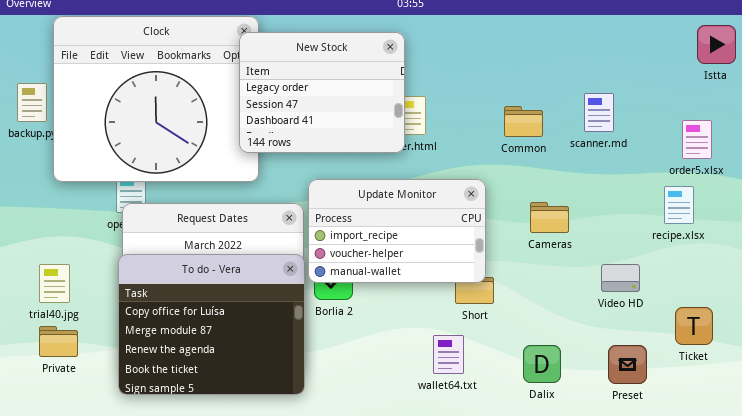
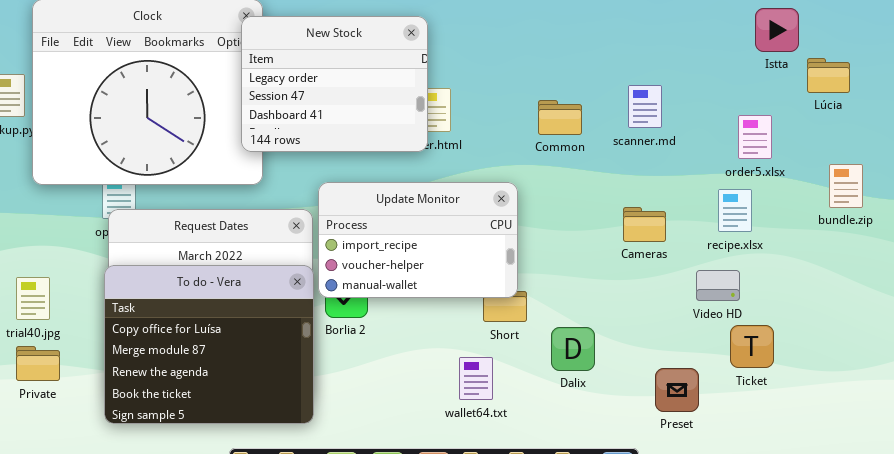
Cameras: [530,202,569,233] -> [623,207,666,242], moved
Video HD: [601,264,640,292] -> [696,270,740,301], moved
Dalix: [523,345,561,383] -> [551,327,595,371], moved

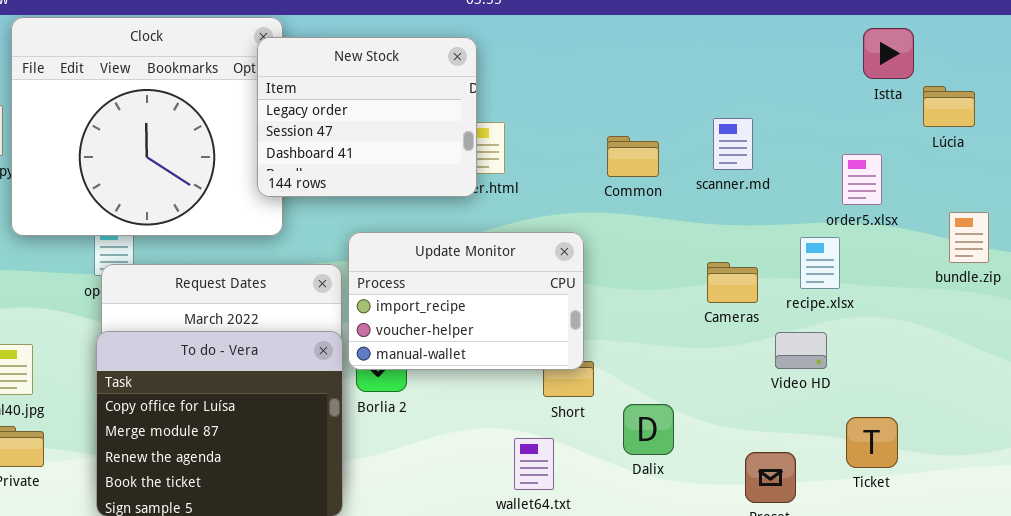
recipe.xlsx: [718,189,752,232] -> [800,237,840,289], moved
Video HD: [696,270,740,301] -> [775,332,827,369], moved
Ticket: [730,325,774,368] -> [846,417,898,468], moved

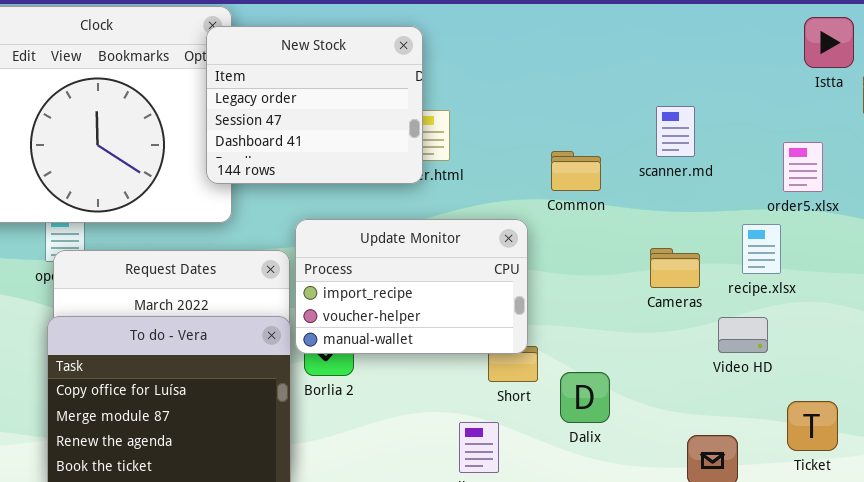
Common: [607,136,659,177] -> [551,151,601,191], moved
Dalix: [623,404,674,455] -> [560,372,610,423], moved

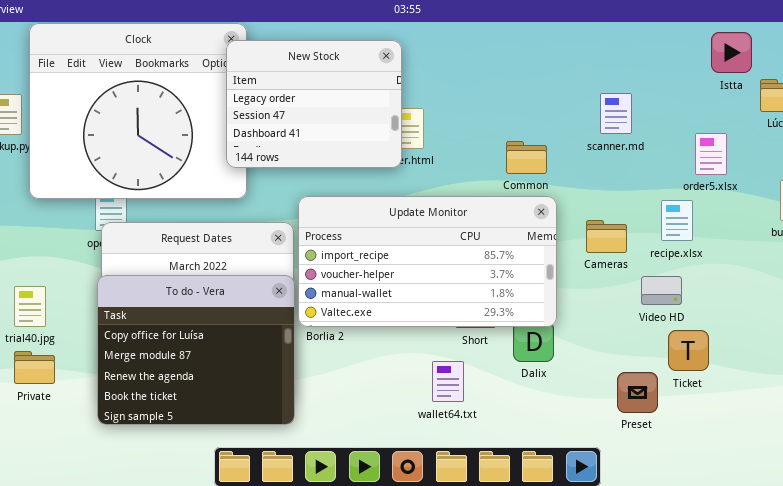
scanner.md: [656,106,695,157] -> [600,93,632,134], moved
Update Monitor: [295,219,528,354] -> [298,196,557,327], resized
Ticket: [787,401,838,451] -> [668,330,709,371], moved

